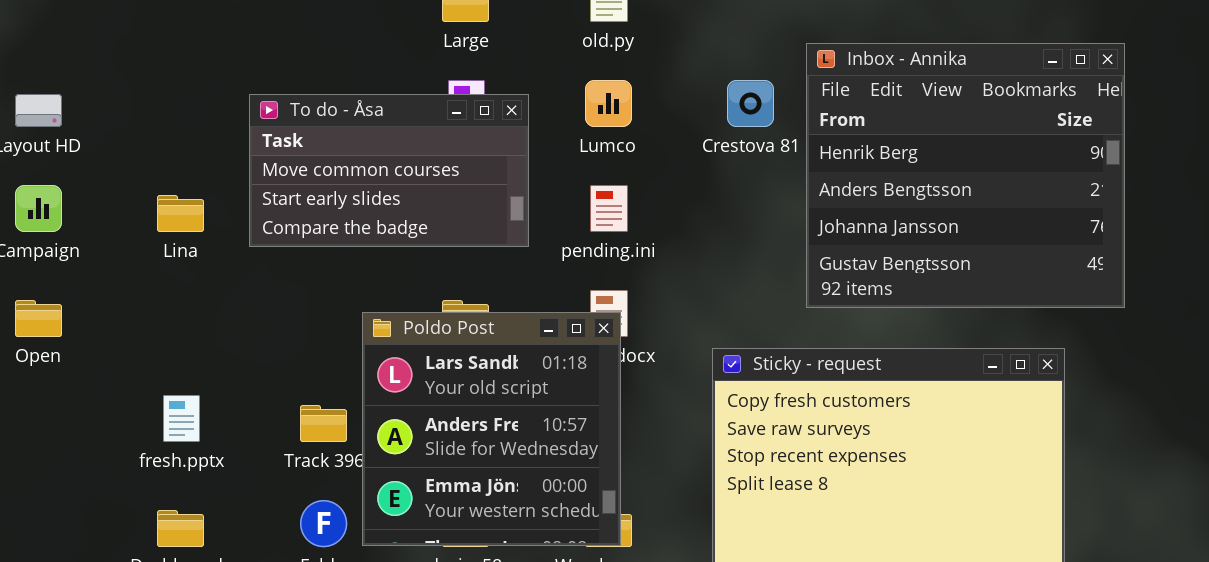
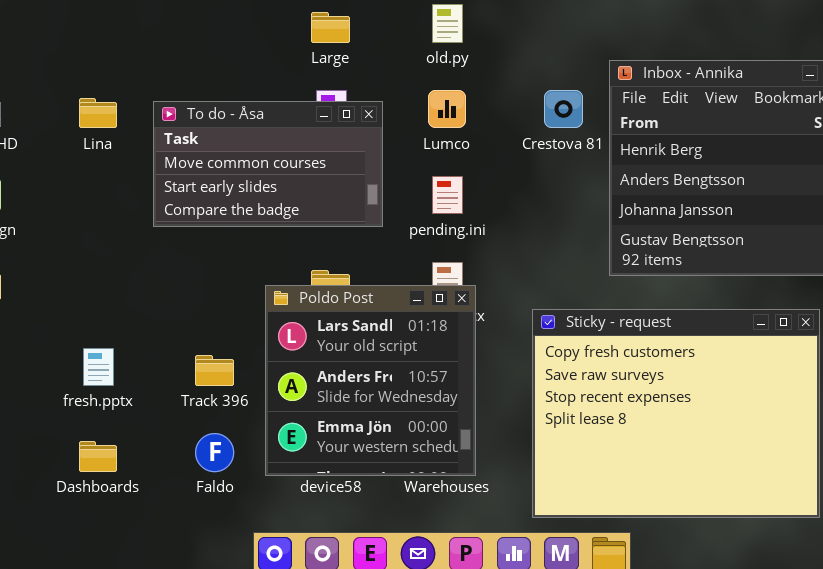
Lina: [157,195,204,232] -> [79,98,117,128], moved
Poldo Post: [362,312,621,546] -> [265,285,476,476], moved

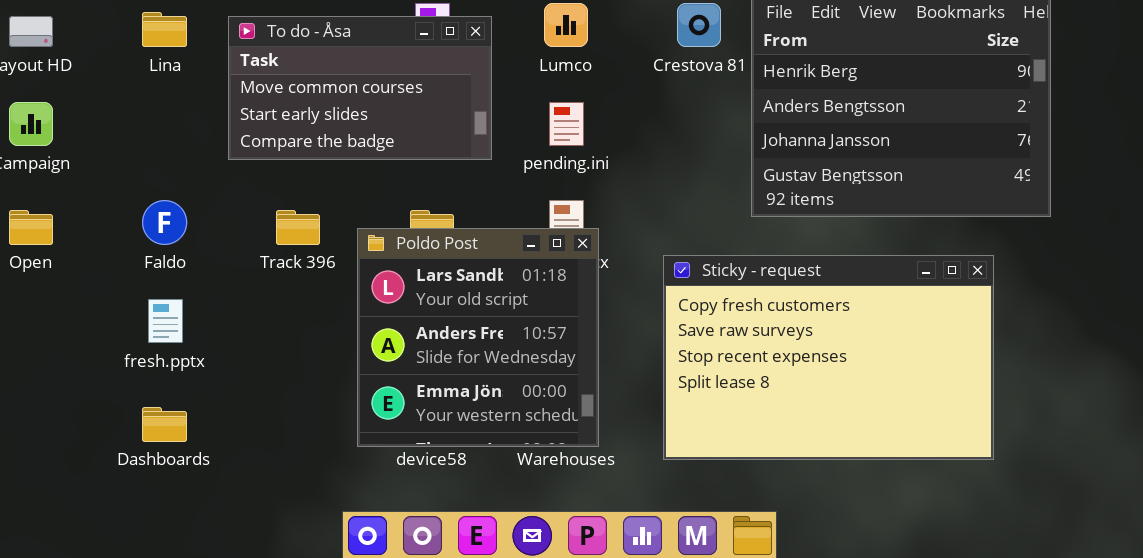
Sticky - request: [532,309,820,518] -> [663,255,994,460], resized
Track 396: [195,355,234,386] -> [276,210,320,245], moved
Faldo: [195,433,234,472] -> [142,200,187,245], moved

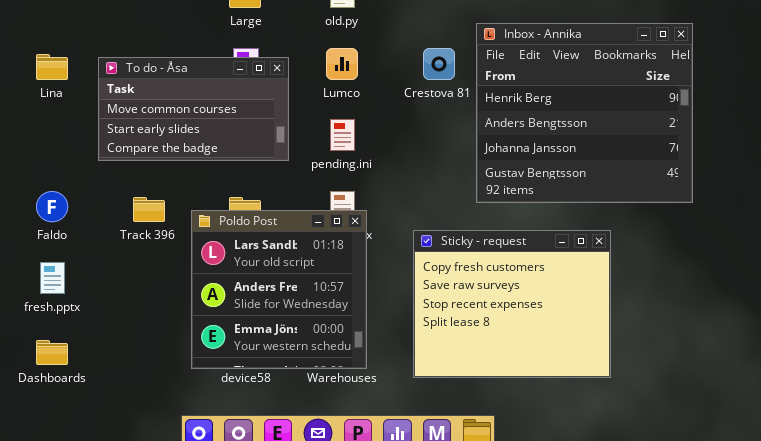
Sticky - request: [663,255,994,460] -> [413,230,611,378], resized

